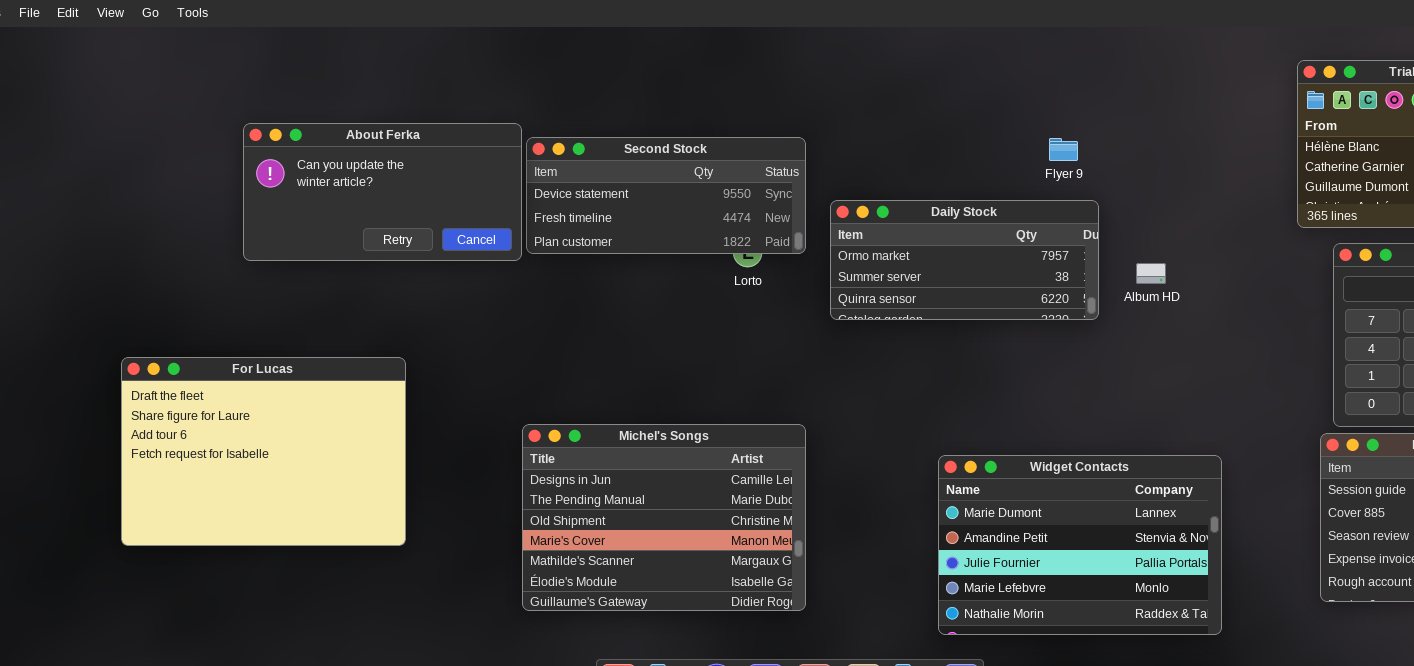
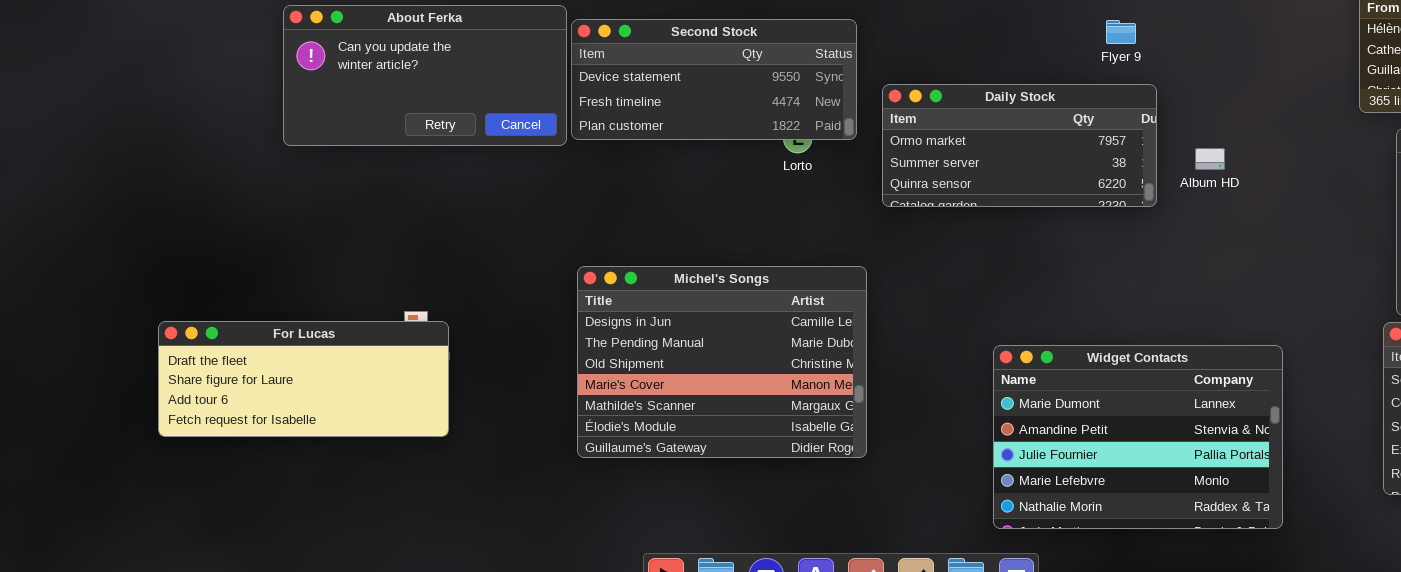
For Lucas: [121,357,406,546] -> [158,321,449,437], resized
Michel's Songs: [522,424,806,611] -> [577,266,867,458], moved

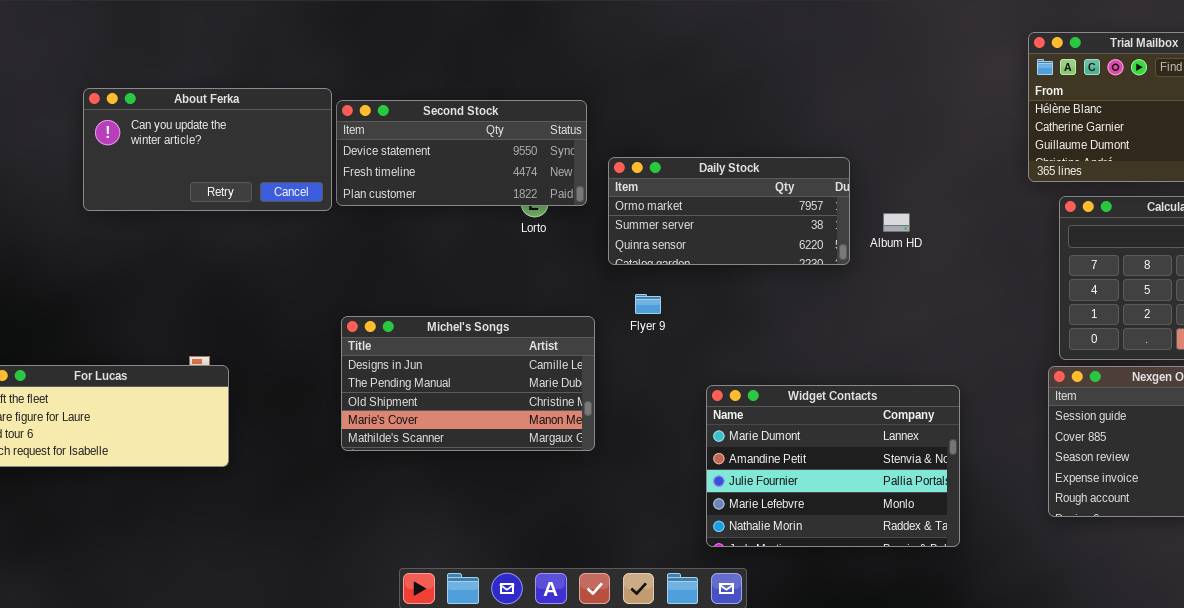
Flyer 9: [1106,20,1136,44] -> [635,294,661,314], moved
Michel's Songs: [577,266,867,458] -> [341,316,595,451], resized

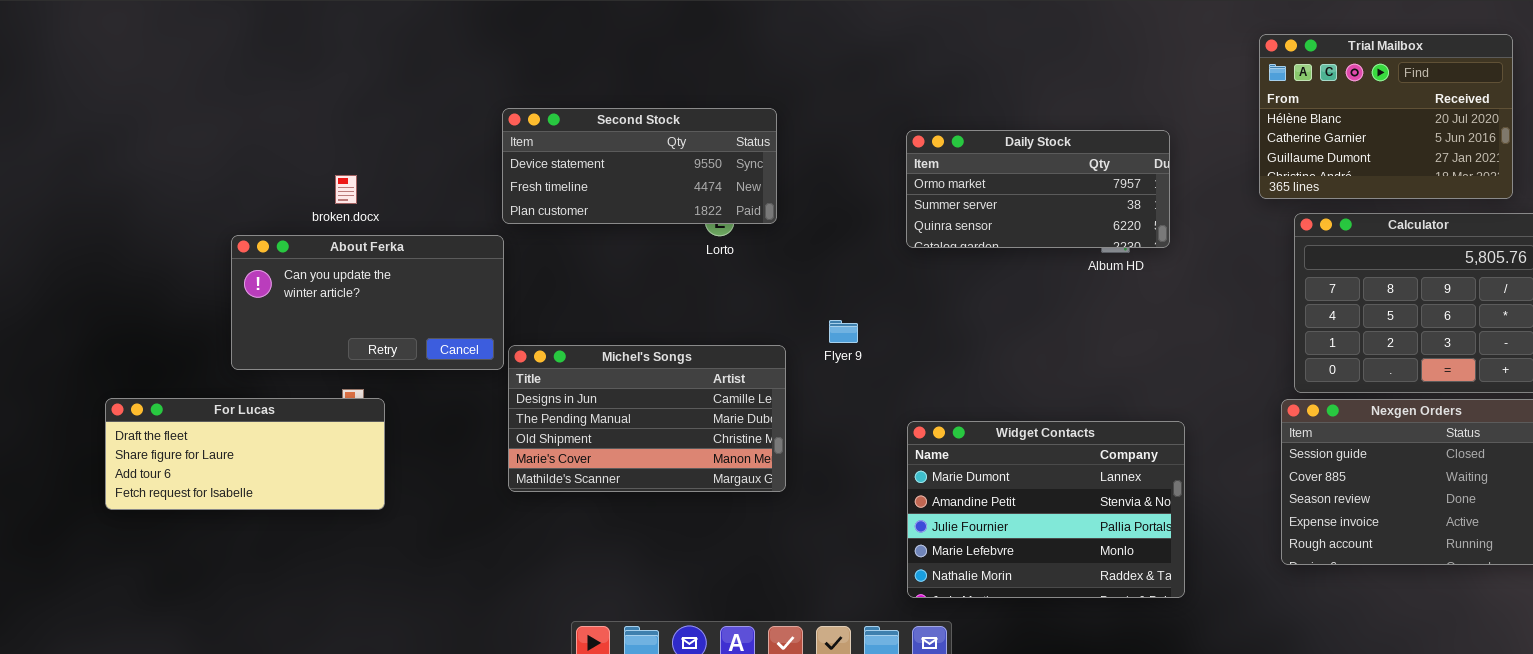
About Ferka: [83,88,332,211] -> [231,235,504,370], moved
Daily Stock: [608,157,850,265] -> [906,130,1170,248], moved

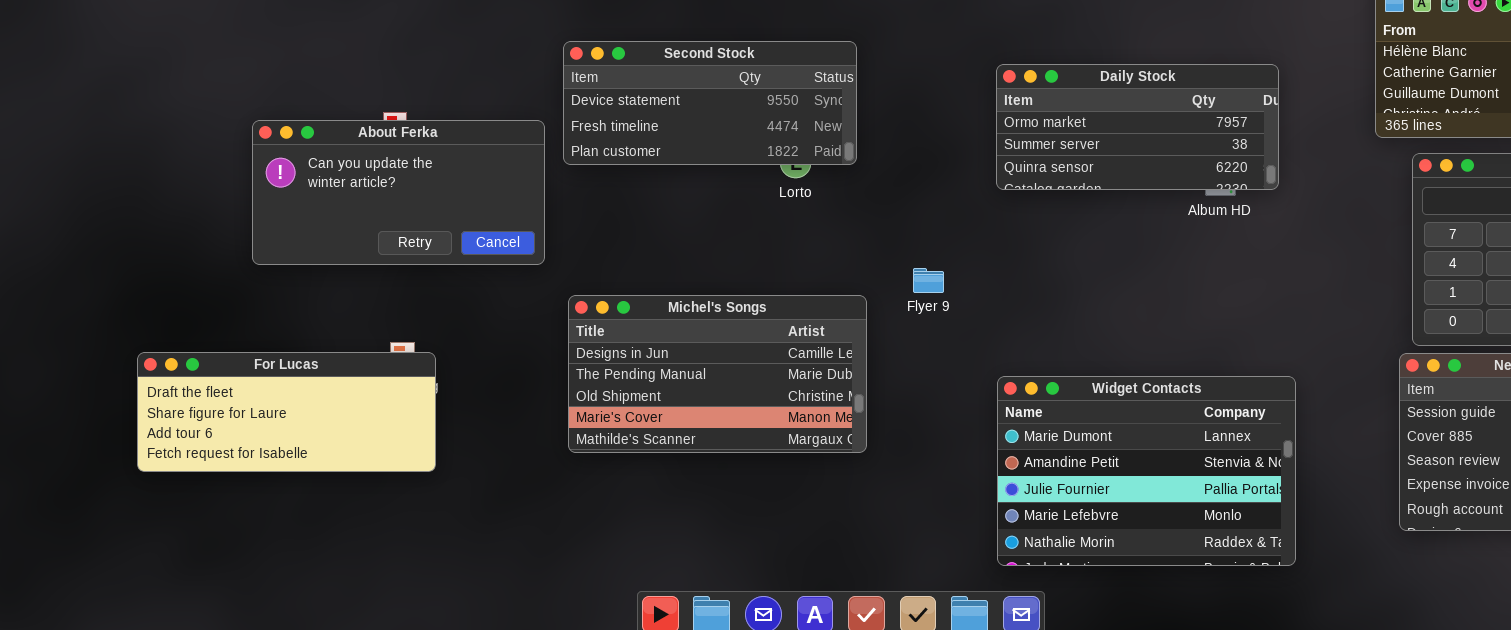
About Ferka: [231,235,504,370] -> [252,120,545,265], moved

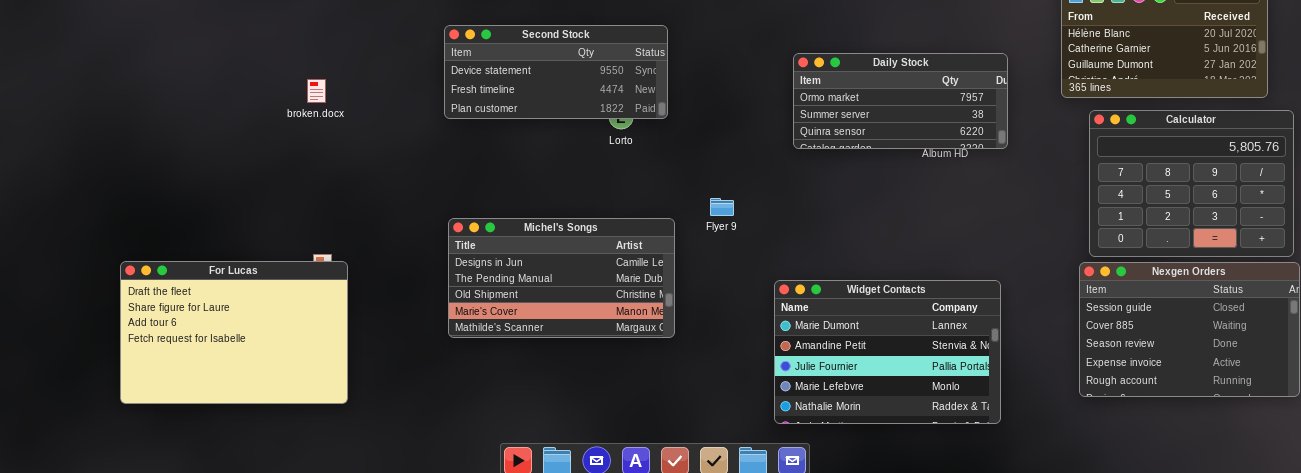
Daily Stock: [996,64,1279,190] -> [793,53,1008,149], moved
About Ferka: [252,120,545,265] -> none, closed
For Lucas: [137,352,436,472] -> [120,261,348,404], resized

